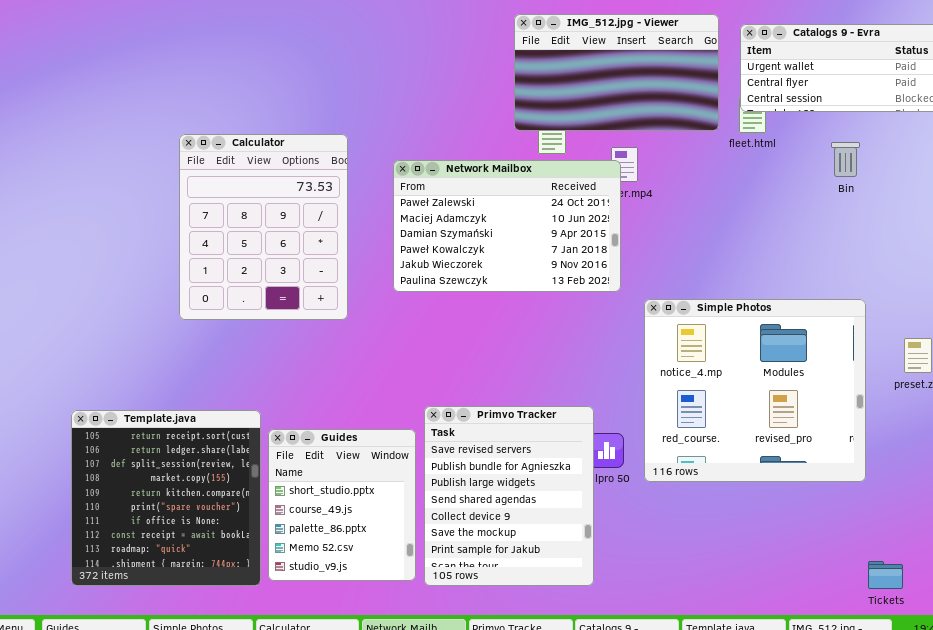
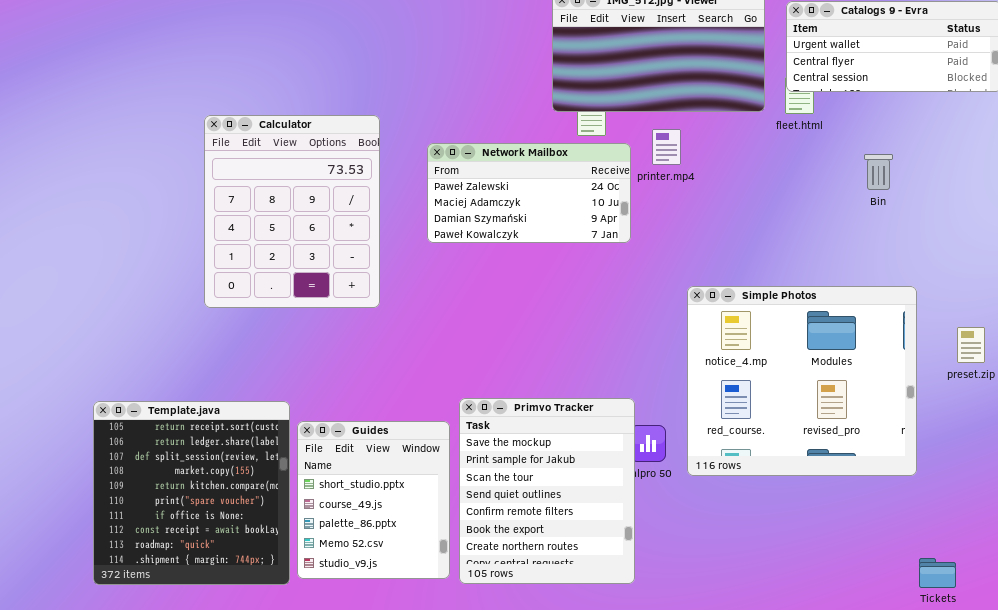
Bin: [831,142,860,177] -> [864,154,893,190], moved
Network Mailbox: [393,160,621,292] -> [427,143,631,243], resized
Primvo Tracker: [424,406,594,586] -> [459,398,635,584], scrolled down 5 rows

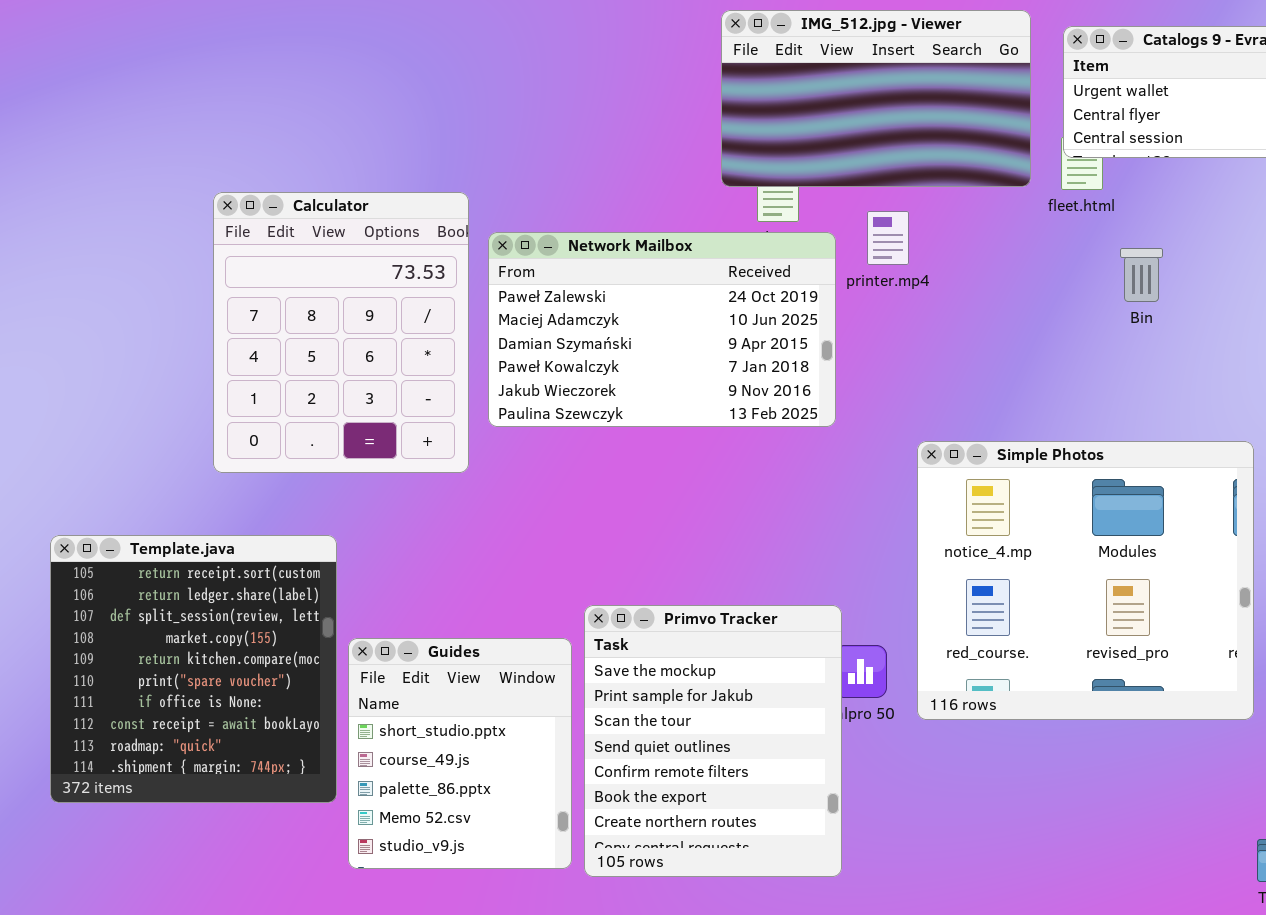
Network Mailbox: [427,143,631,243] -> [488,232,836,427], resized
Bin: [864,154,893,190] -> [1120,248,1163,302], moved
Template.java: [93,401,290,585] -> [50,535,337,803], moved

